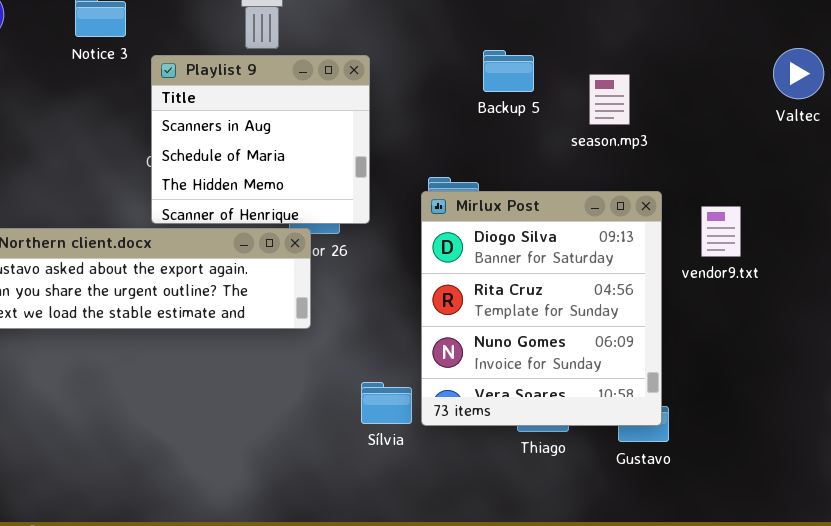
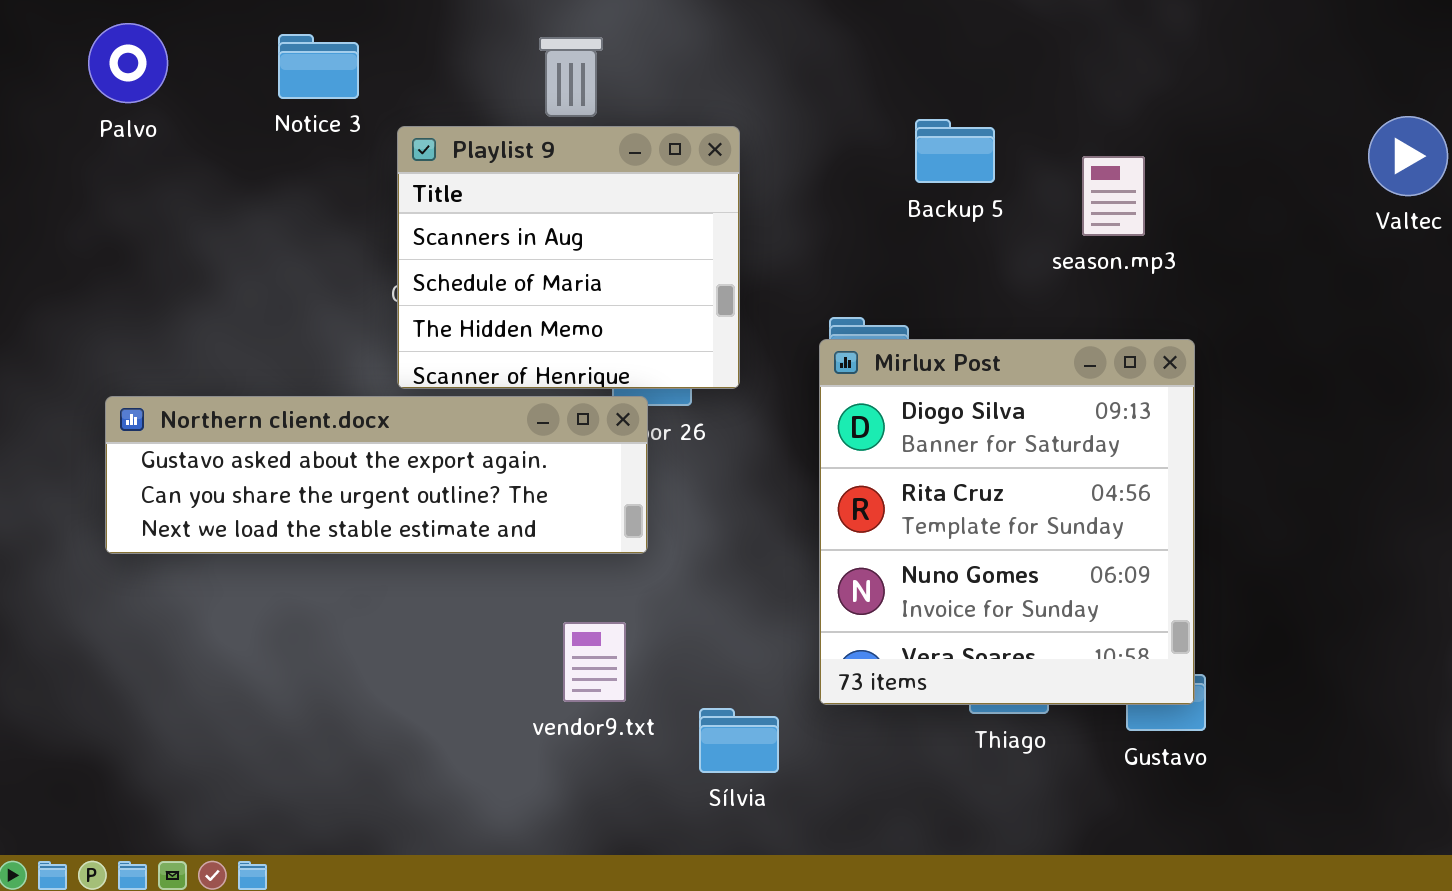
vendor9.txt: [701,206,741,257] -> [563,622,626,702], moved
Sílvia: [361,382,412,424] -> [699,708,779,773], moved

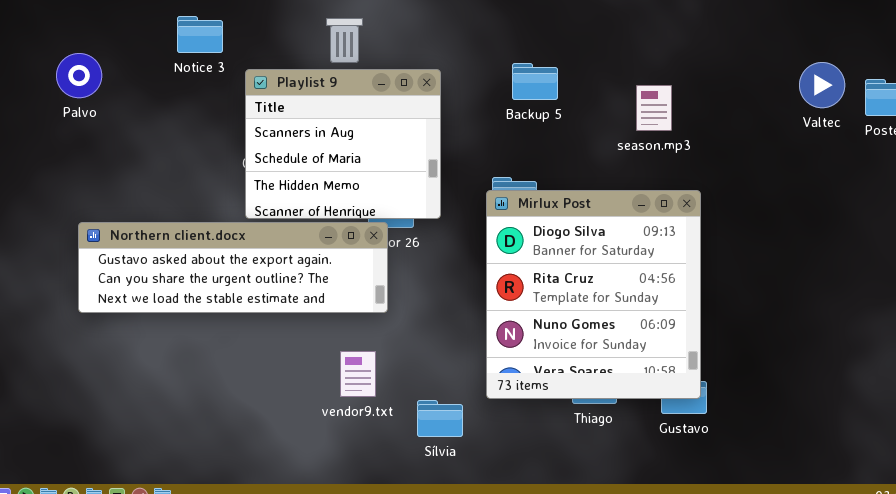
Palvo: [88,23,168,103] -> [56,53,102,98], moved
Backup 5: [915,119,995,183] -> [512,63,558,100], moved

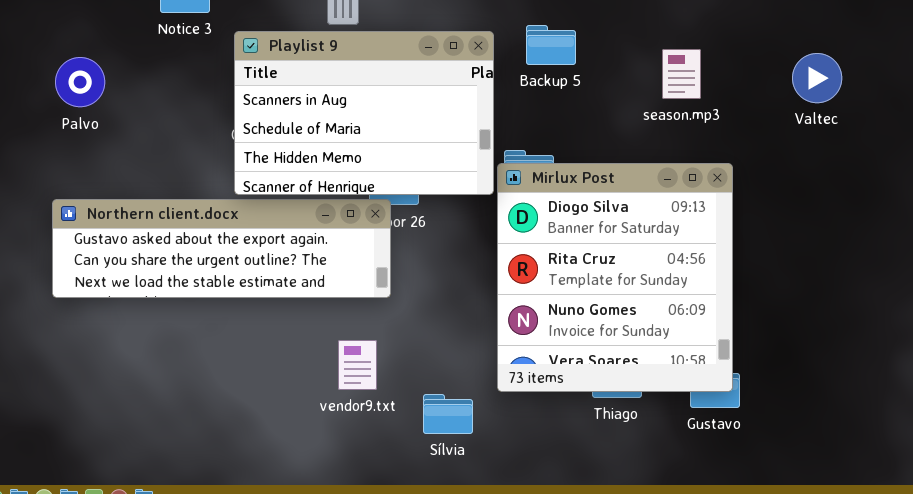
Palvo: [56,53,102,98] -> [55,57,105,107], moved
Valtec: [799,62,845,108] -> [792,53,842,103], moved
Playlist 9: [245,69,441,219] -> [234,31,494,195], resized

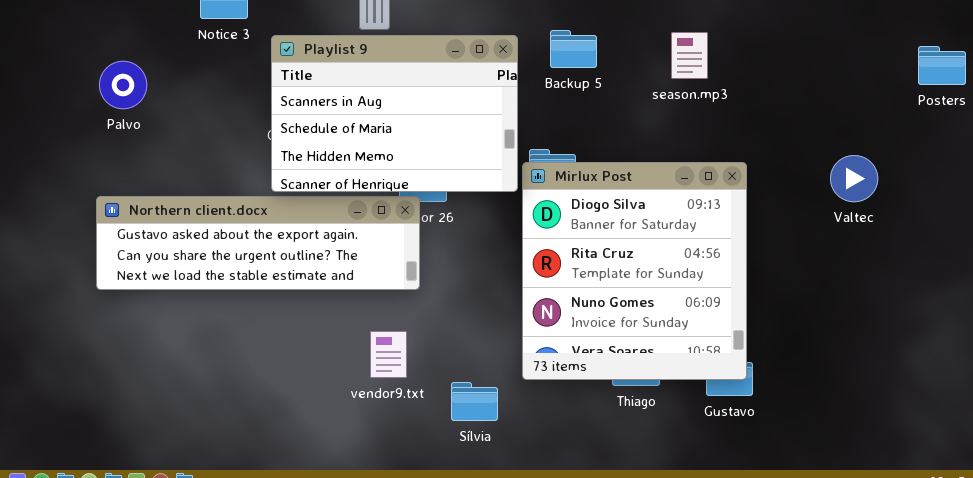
season.mp3: [662,49,701,99] -> [671,32,708,79], moved
Valtec: [792,53,842,103] -> [830,155,878,202], moved

